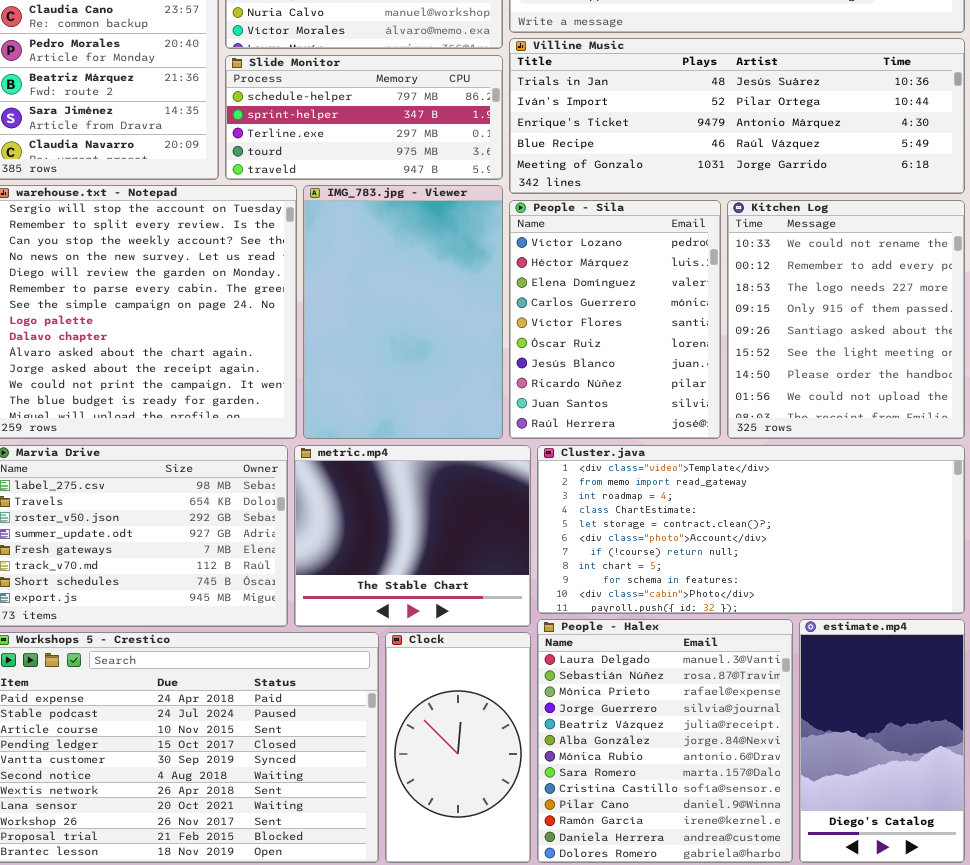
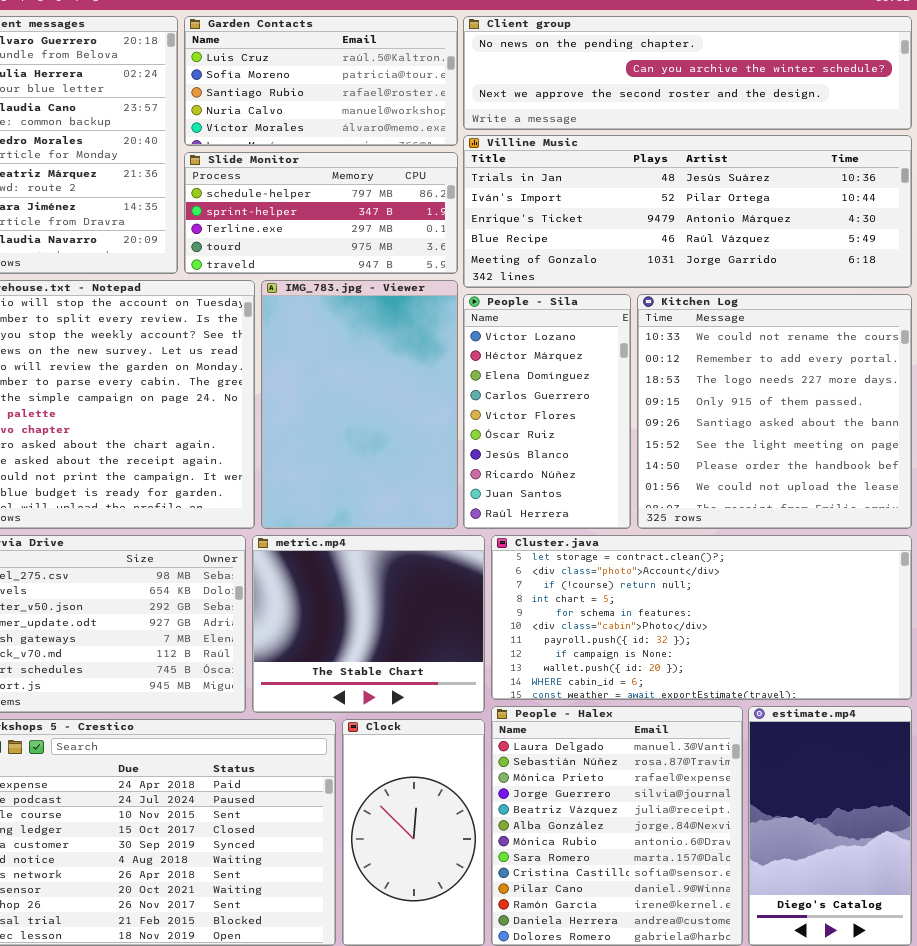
People - Sila: [509,200,721,439] -> [463,294,631,529], resized
Kitchen Log: [727,200,965,439] -> [637,294,912,529], resized
Cluster.java: [537,445,965,614] -> [491,535,912,700], scrolled down 4 rows

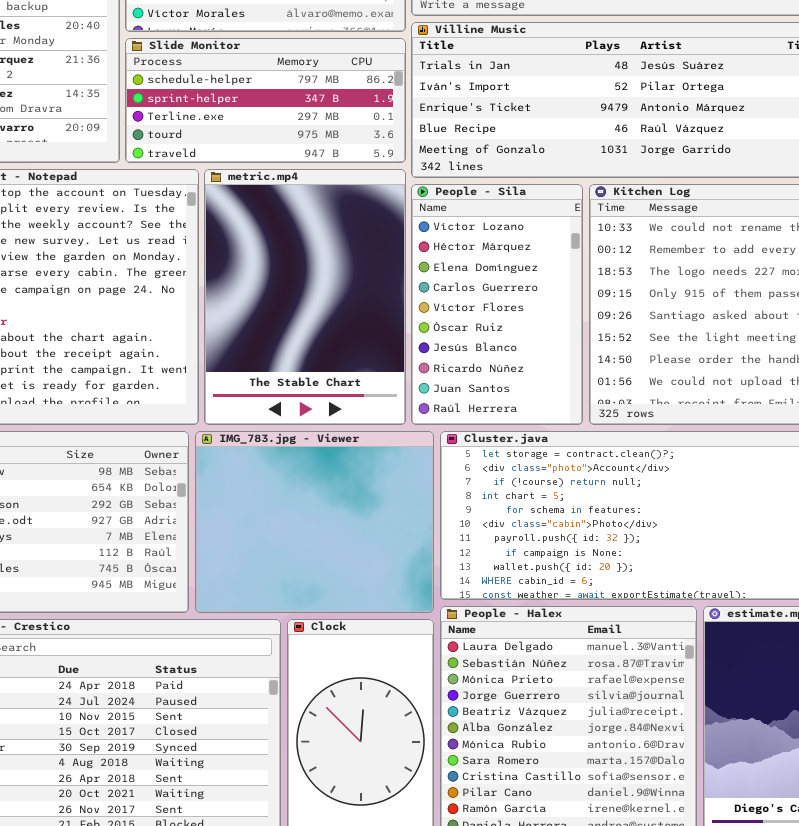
IMG_783.jpg - Viewer: [261,280,458,529] -> [195,431,434,613], moved, resized
metric.mp4: [252,535,485,713] -> [204,169,406,425], moved, resized

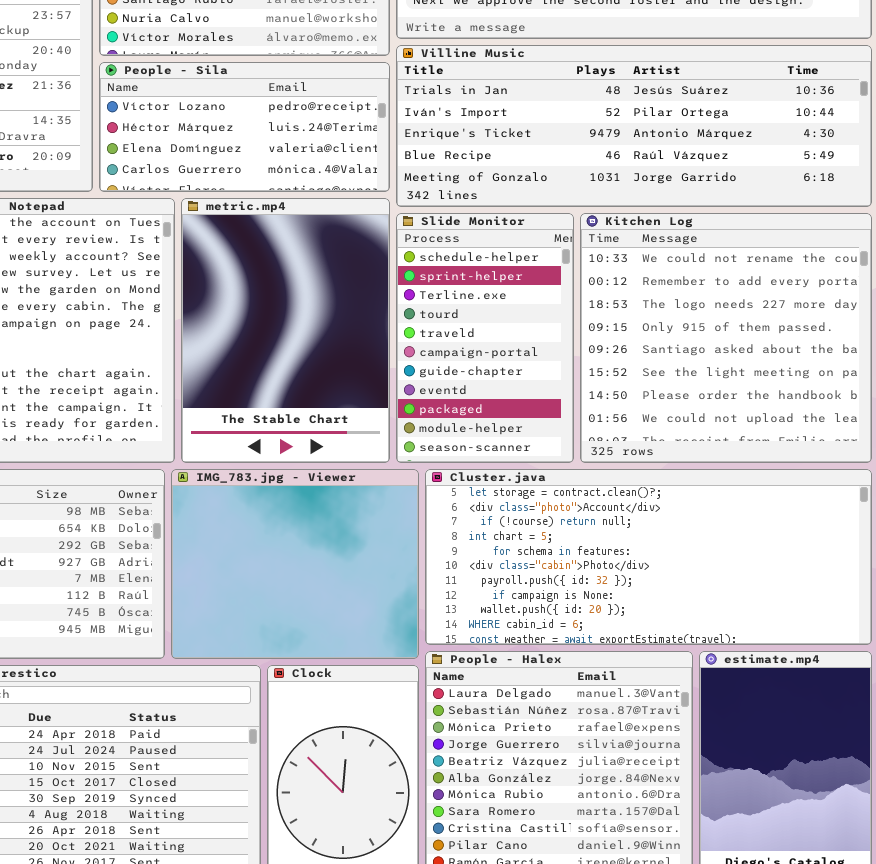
Slide Monitor: [125,38,406,163] -> [396,213,574,463], moved, resized
People - Sila: [411,184,583,425] -> [99,62,390,192], moved, resized

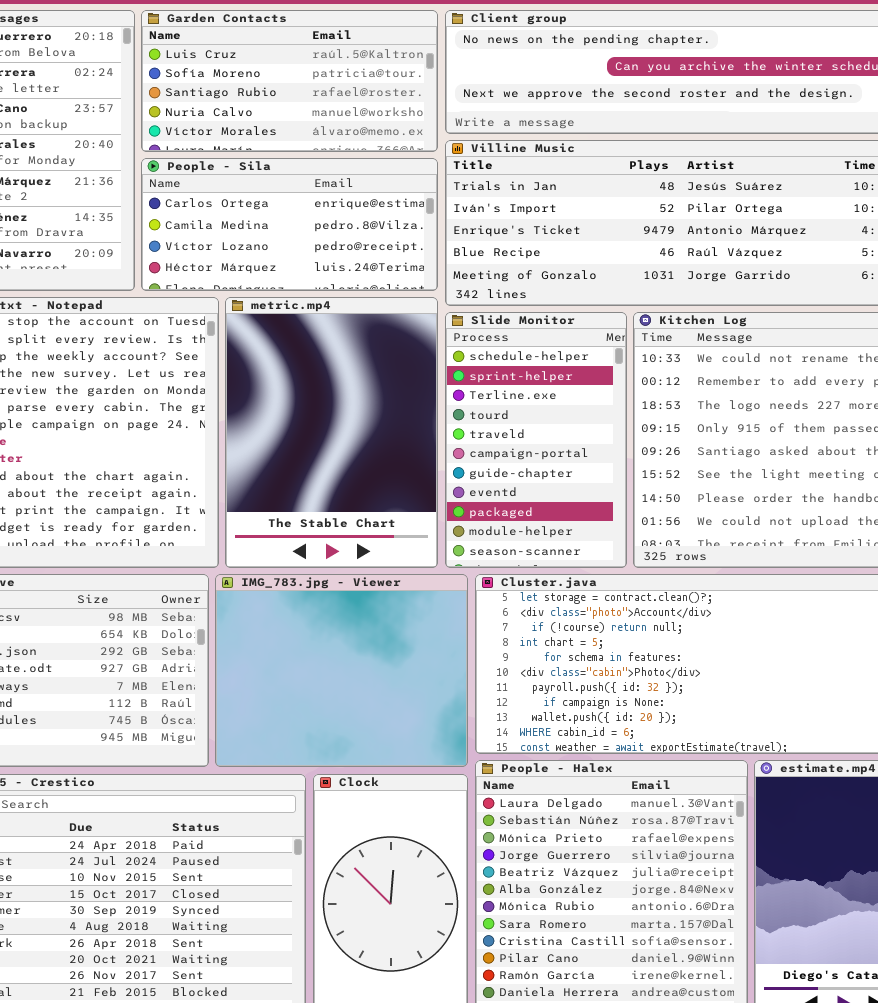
People - Sila: [99,62,390,192] -> [141,158,438,291], scrolled up 2 rows

